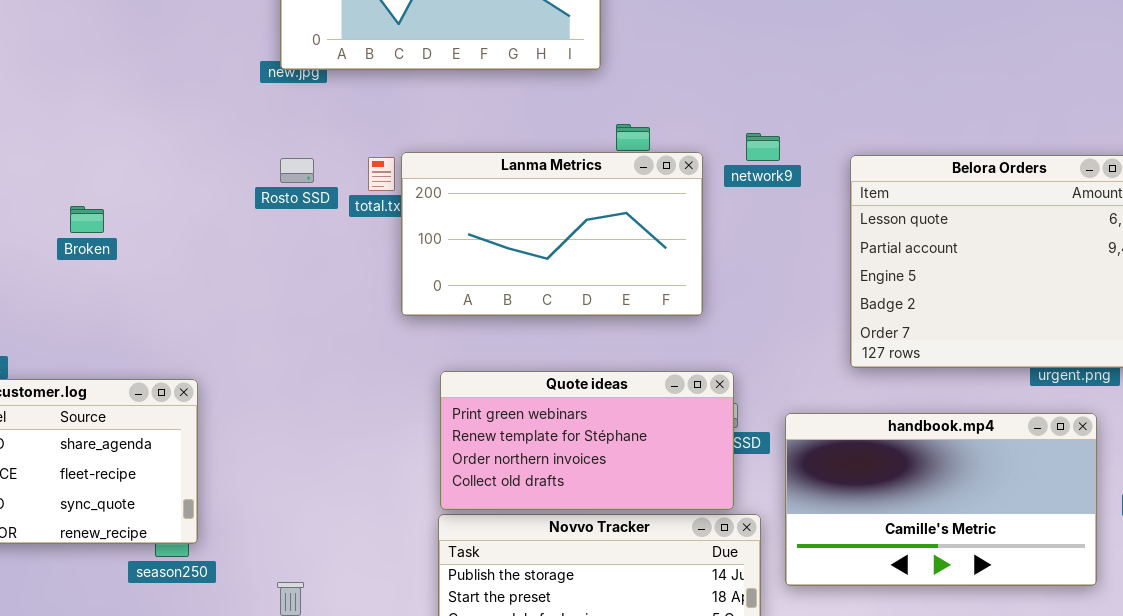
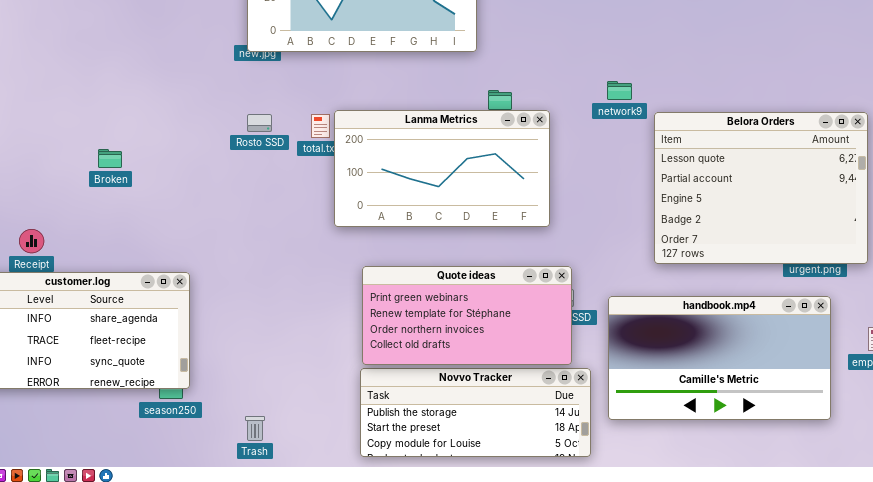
network9: [746,133,780,161] -> [607,81,632,100], moved

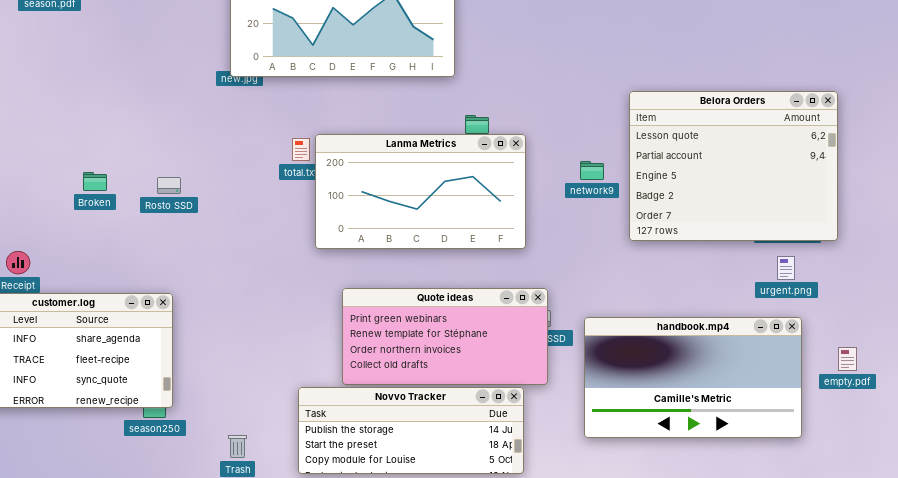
network9: [607,81,632,100] -> [580,161,604,180], moved
Belora Orders: [654,112,868,264] -> [629,91,838,241], moved
Rosto SSD: [247,114,272,132] -> [157,177,181,194], moved
Novvo Tracker: [360,368,591,457] -> [298,387,524,474], moved

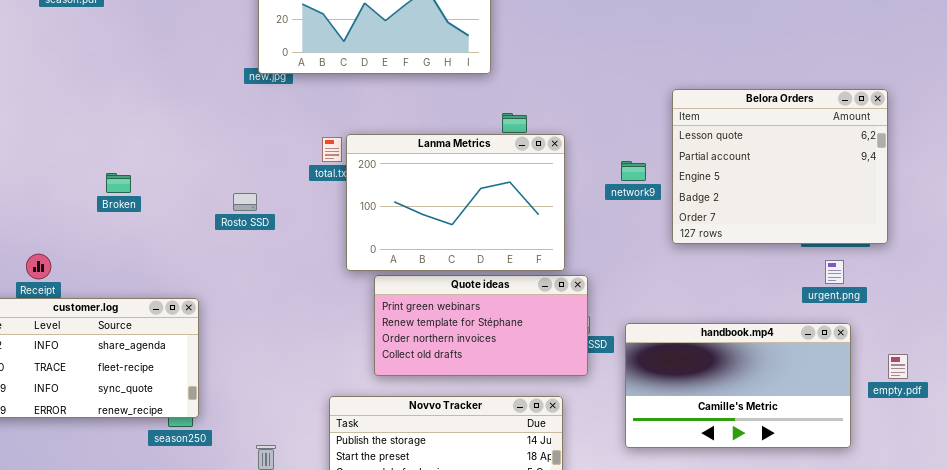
Lanma Metrics: [315,134,526,249] -> [346,134,565,271], resized
Rosto SSD: [157,177,181,194] -> [233,193,257,211], moved
Quote ideas: [342,288,548,385] -> [374,275,588,376], moved

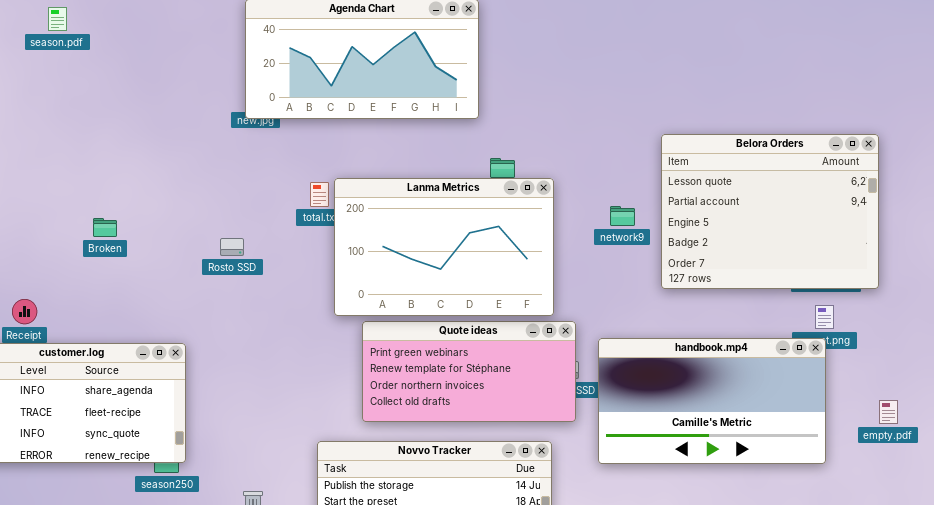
handbook.mp4: [625,323,851,448] -> [598,338,826,464], moved

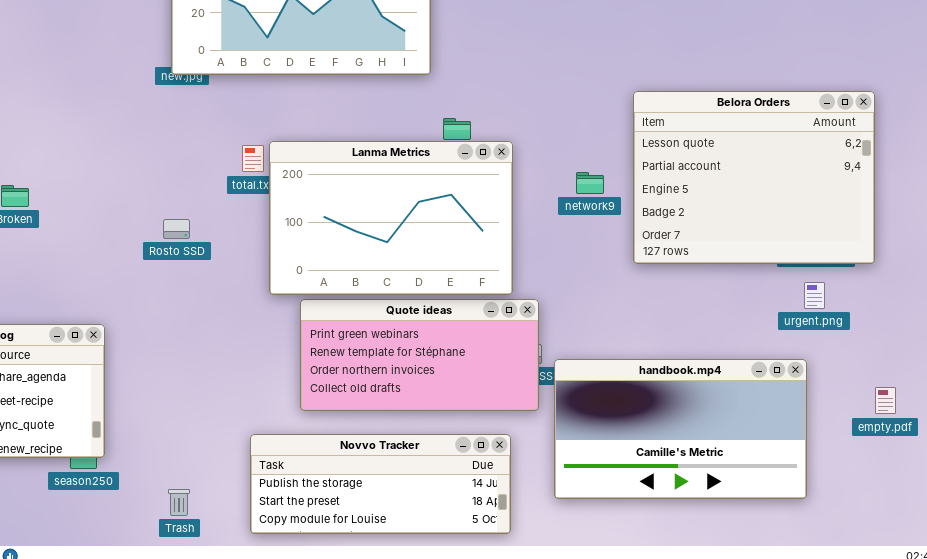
Rosto SSD: [220,238,244,256] -> [163,219,190,239], moved
handbook.mp4: [598,338,826,464] -> [554,359,807,499], moved

